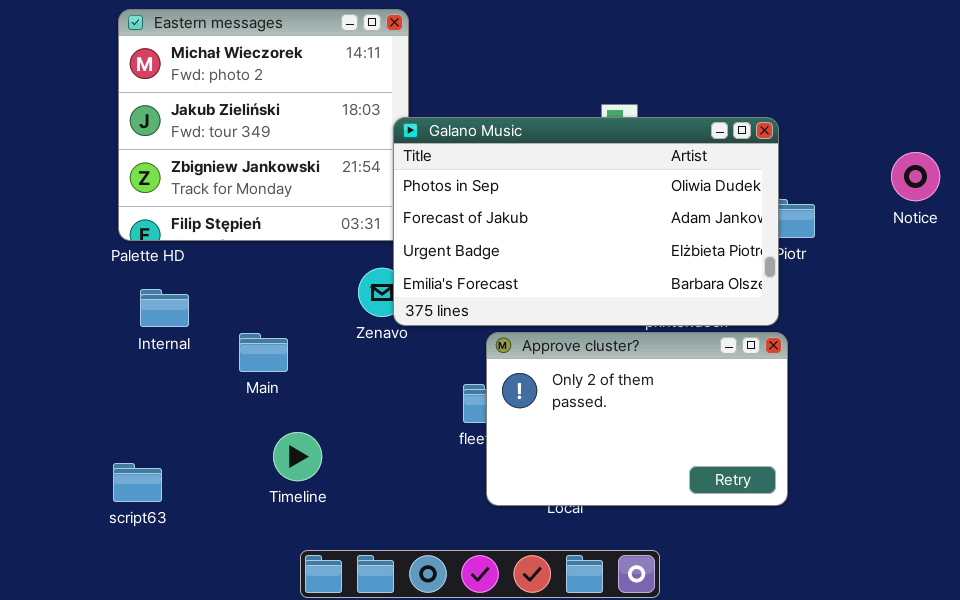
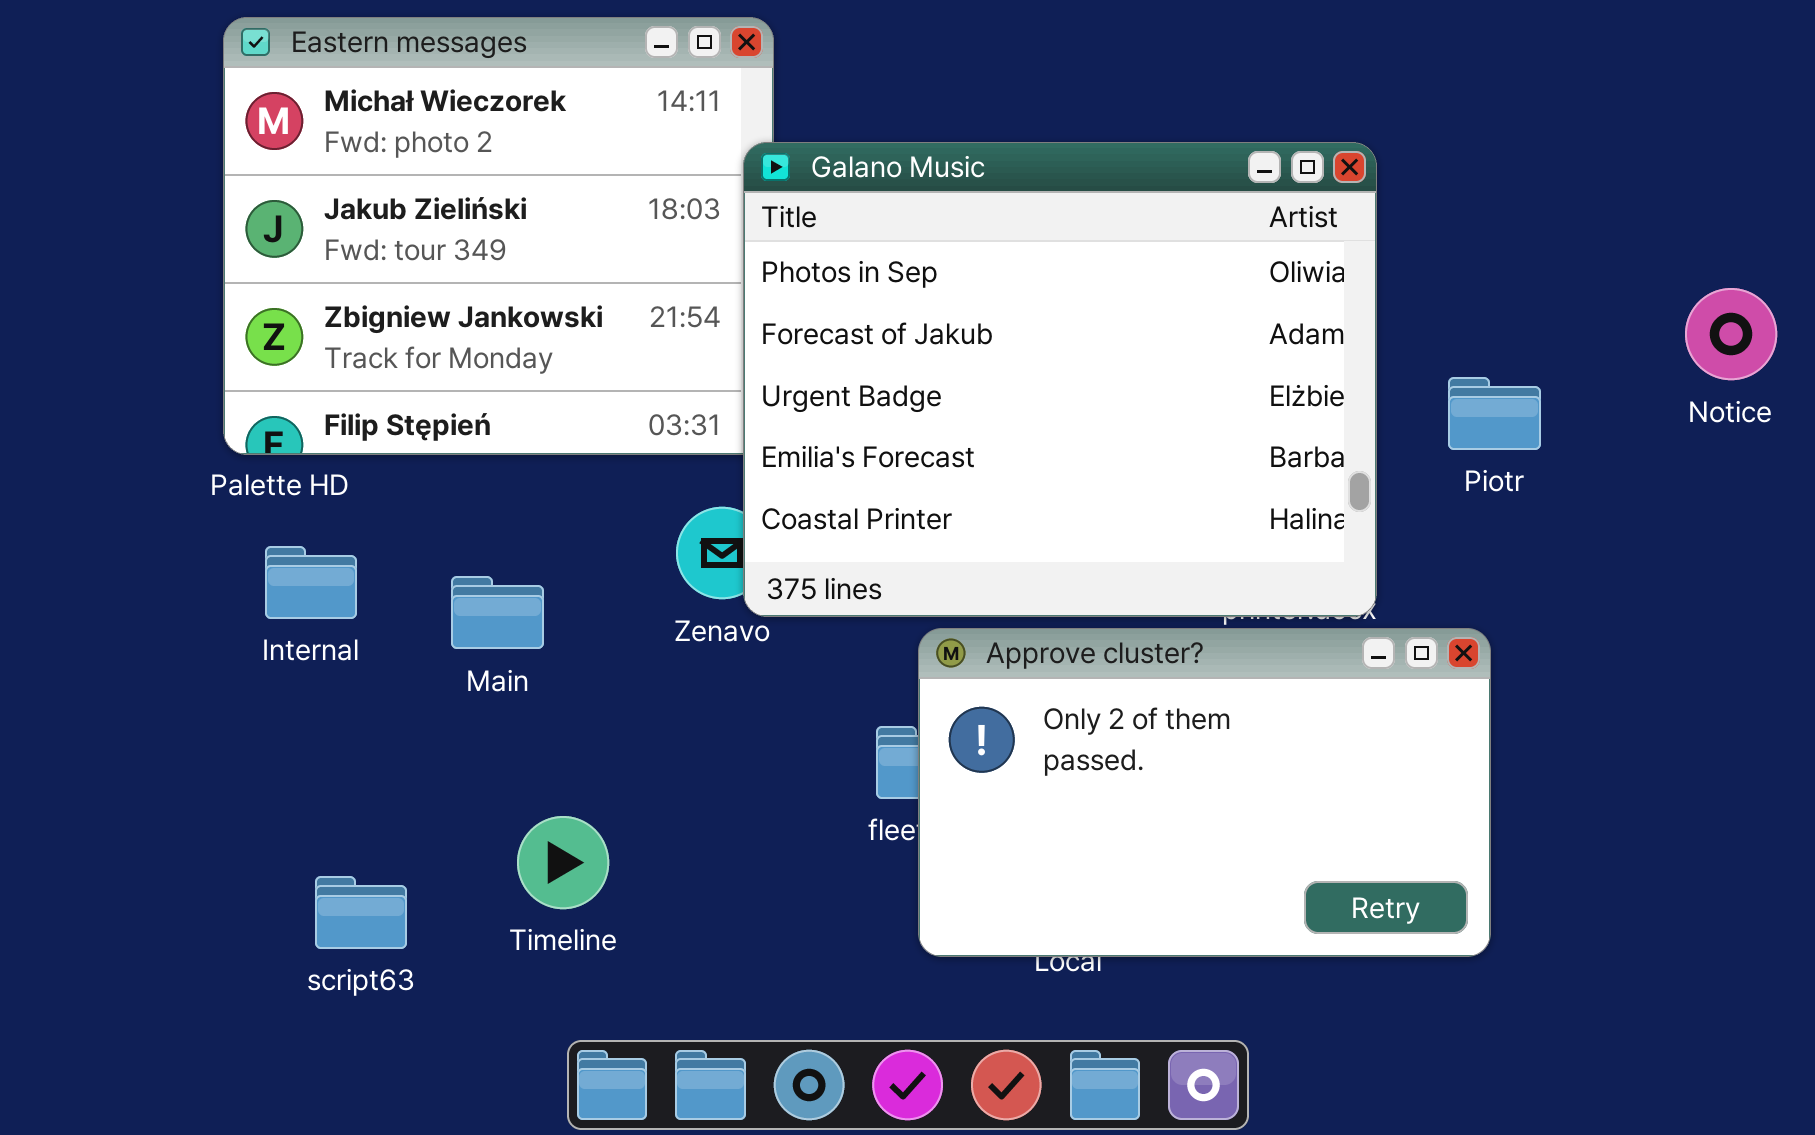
Galano Music: [393,117,779,326] -> [743,142,1377,617], resized
Main: [239,333,288,372] -> [451,576,544,649], moved
script63: [113,463,162,502] -> [315,876,407,949], moved

